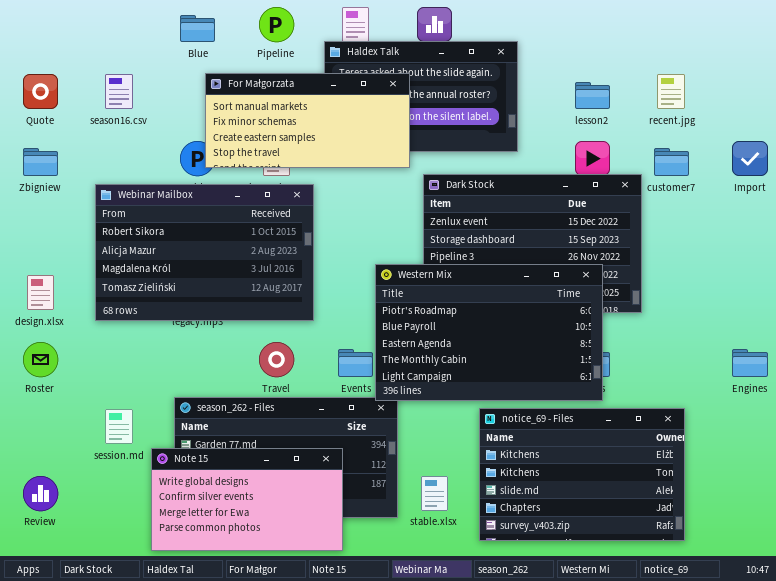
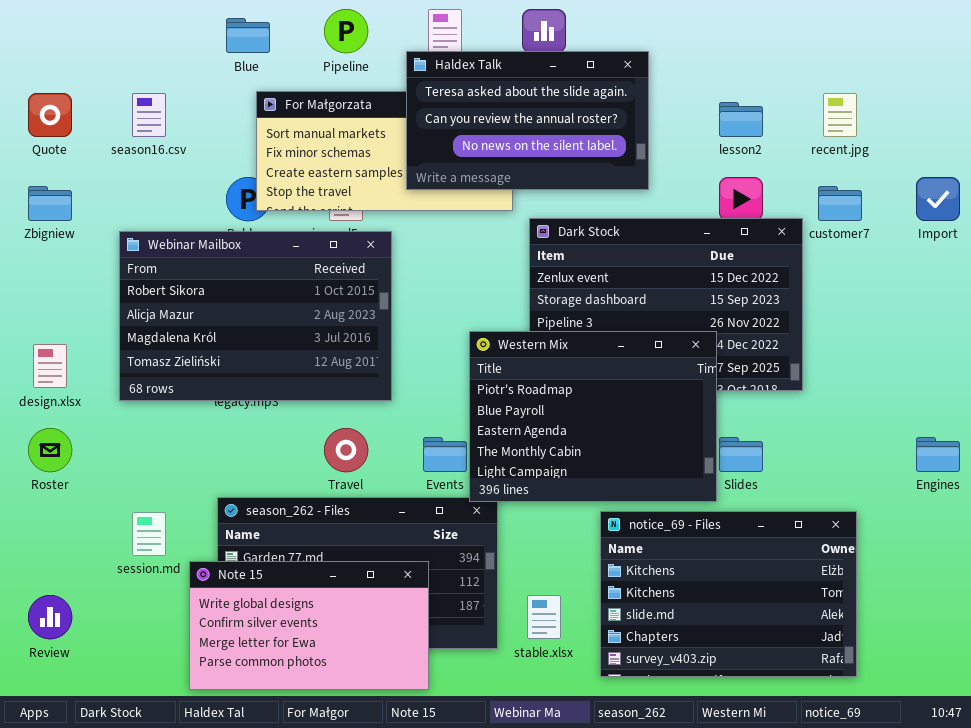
Haldex Talk: [324,41,518,152] -> [406,51,649,190], raised
Western Mix: [375,264,603,401] -> [469,331,717,502], resized

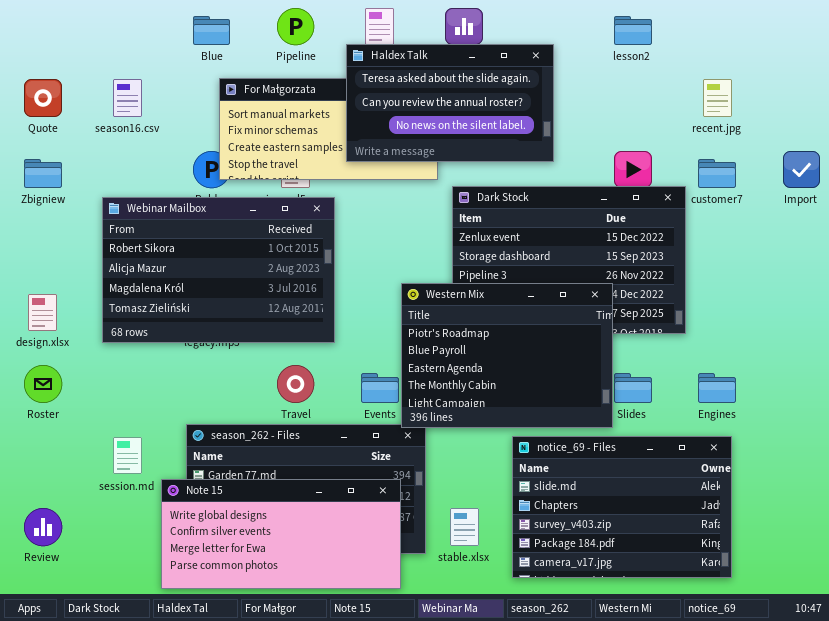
lesson2: [719,102,763,137] -> [614,16,652,45], moved
Engines: [916,437,960,472] -> [698,373,736,403], moved
notice_69 - Files: [600,511,857,677] -> [512,436,732,578], scrolled down 2 rows
Note 15: [189,561,429,690] -> [161,479,401,589], resized

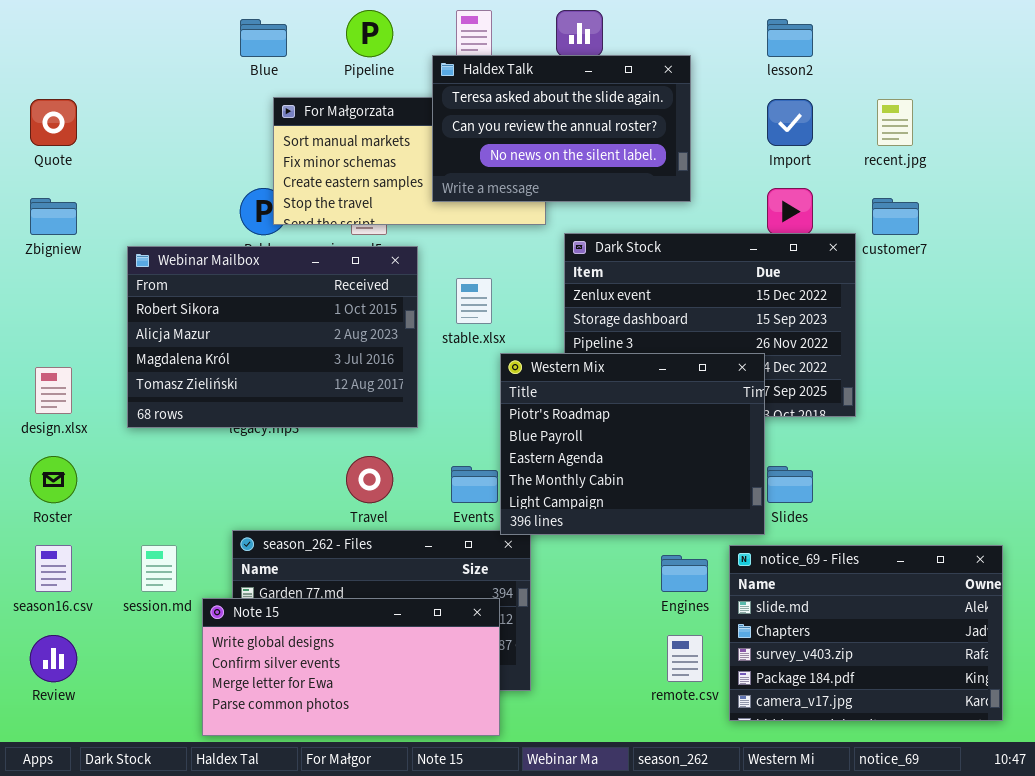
season16.csv: [113,79,142,117] -> [35,545,72,592], moved
Import: [783,151,820,188] -> [767,99,813,146], moved
Engines: [698,373,736,403] -> [661,555,708,592], moved
notice_69 - Files: [512,436,732,578] -> [729,545,1003,721], moved
stable.xlsx: [450,508,479,546] -> [456,278,492,324], moved

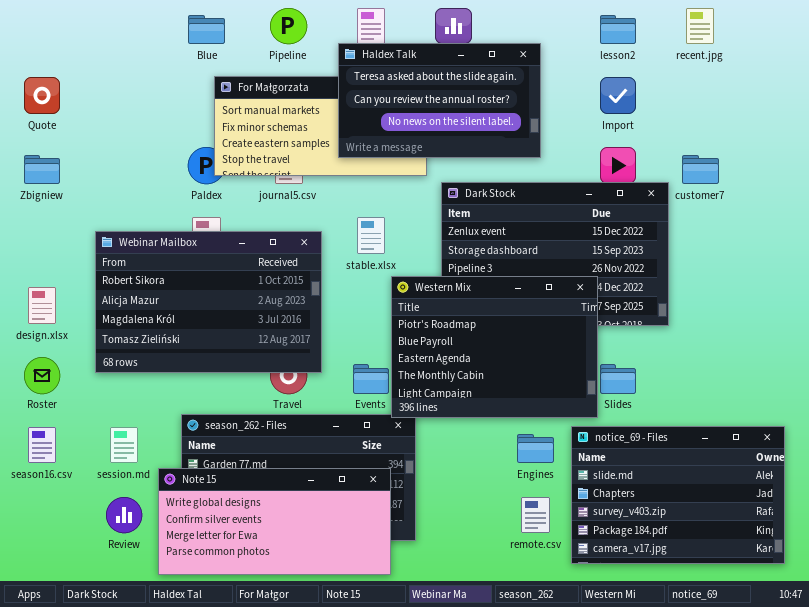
recent.jpg: [877,99,913,146] -> [686,8,714,44], moved
Webinar Mailbox: [127,246,418,428] -> [95,231,322,373], moved
Review: [30,635,77,682] -> [106,497,142,533], moved

